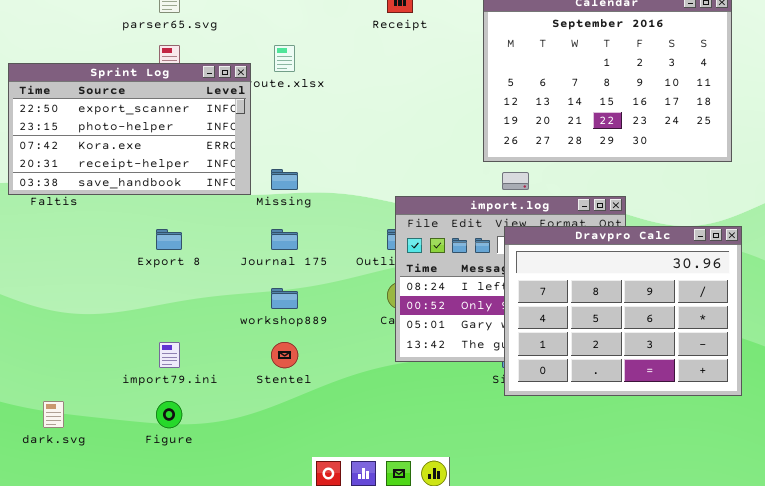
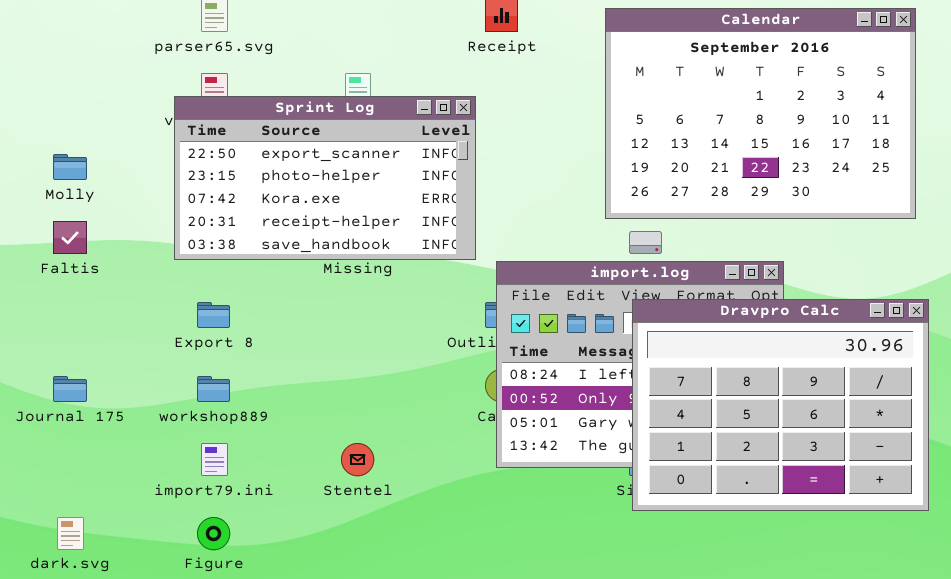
Sprint Log: [8,63,251,195] -> [174,96,476,260], moved
Journal 175: [271,229,298,250] -> [53,376,87,402], moved
workshop889: [271,288,298,309] -> [197,376,230,402], moved

